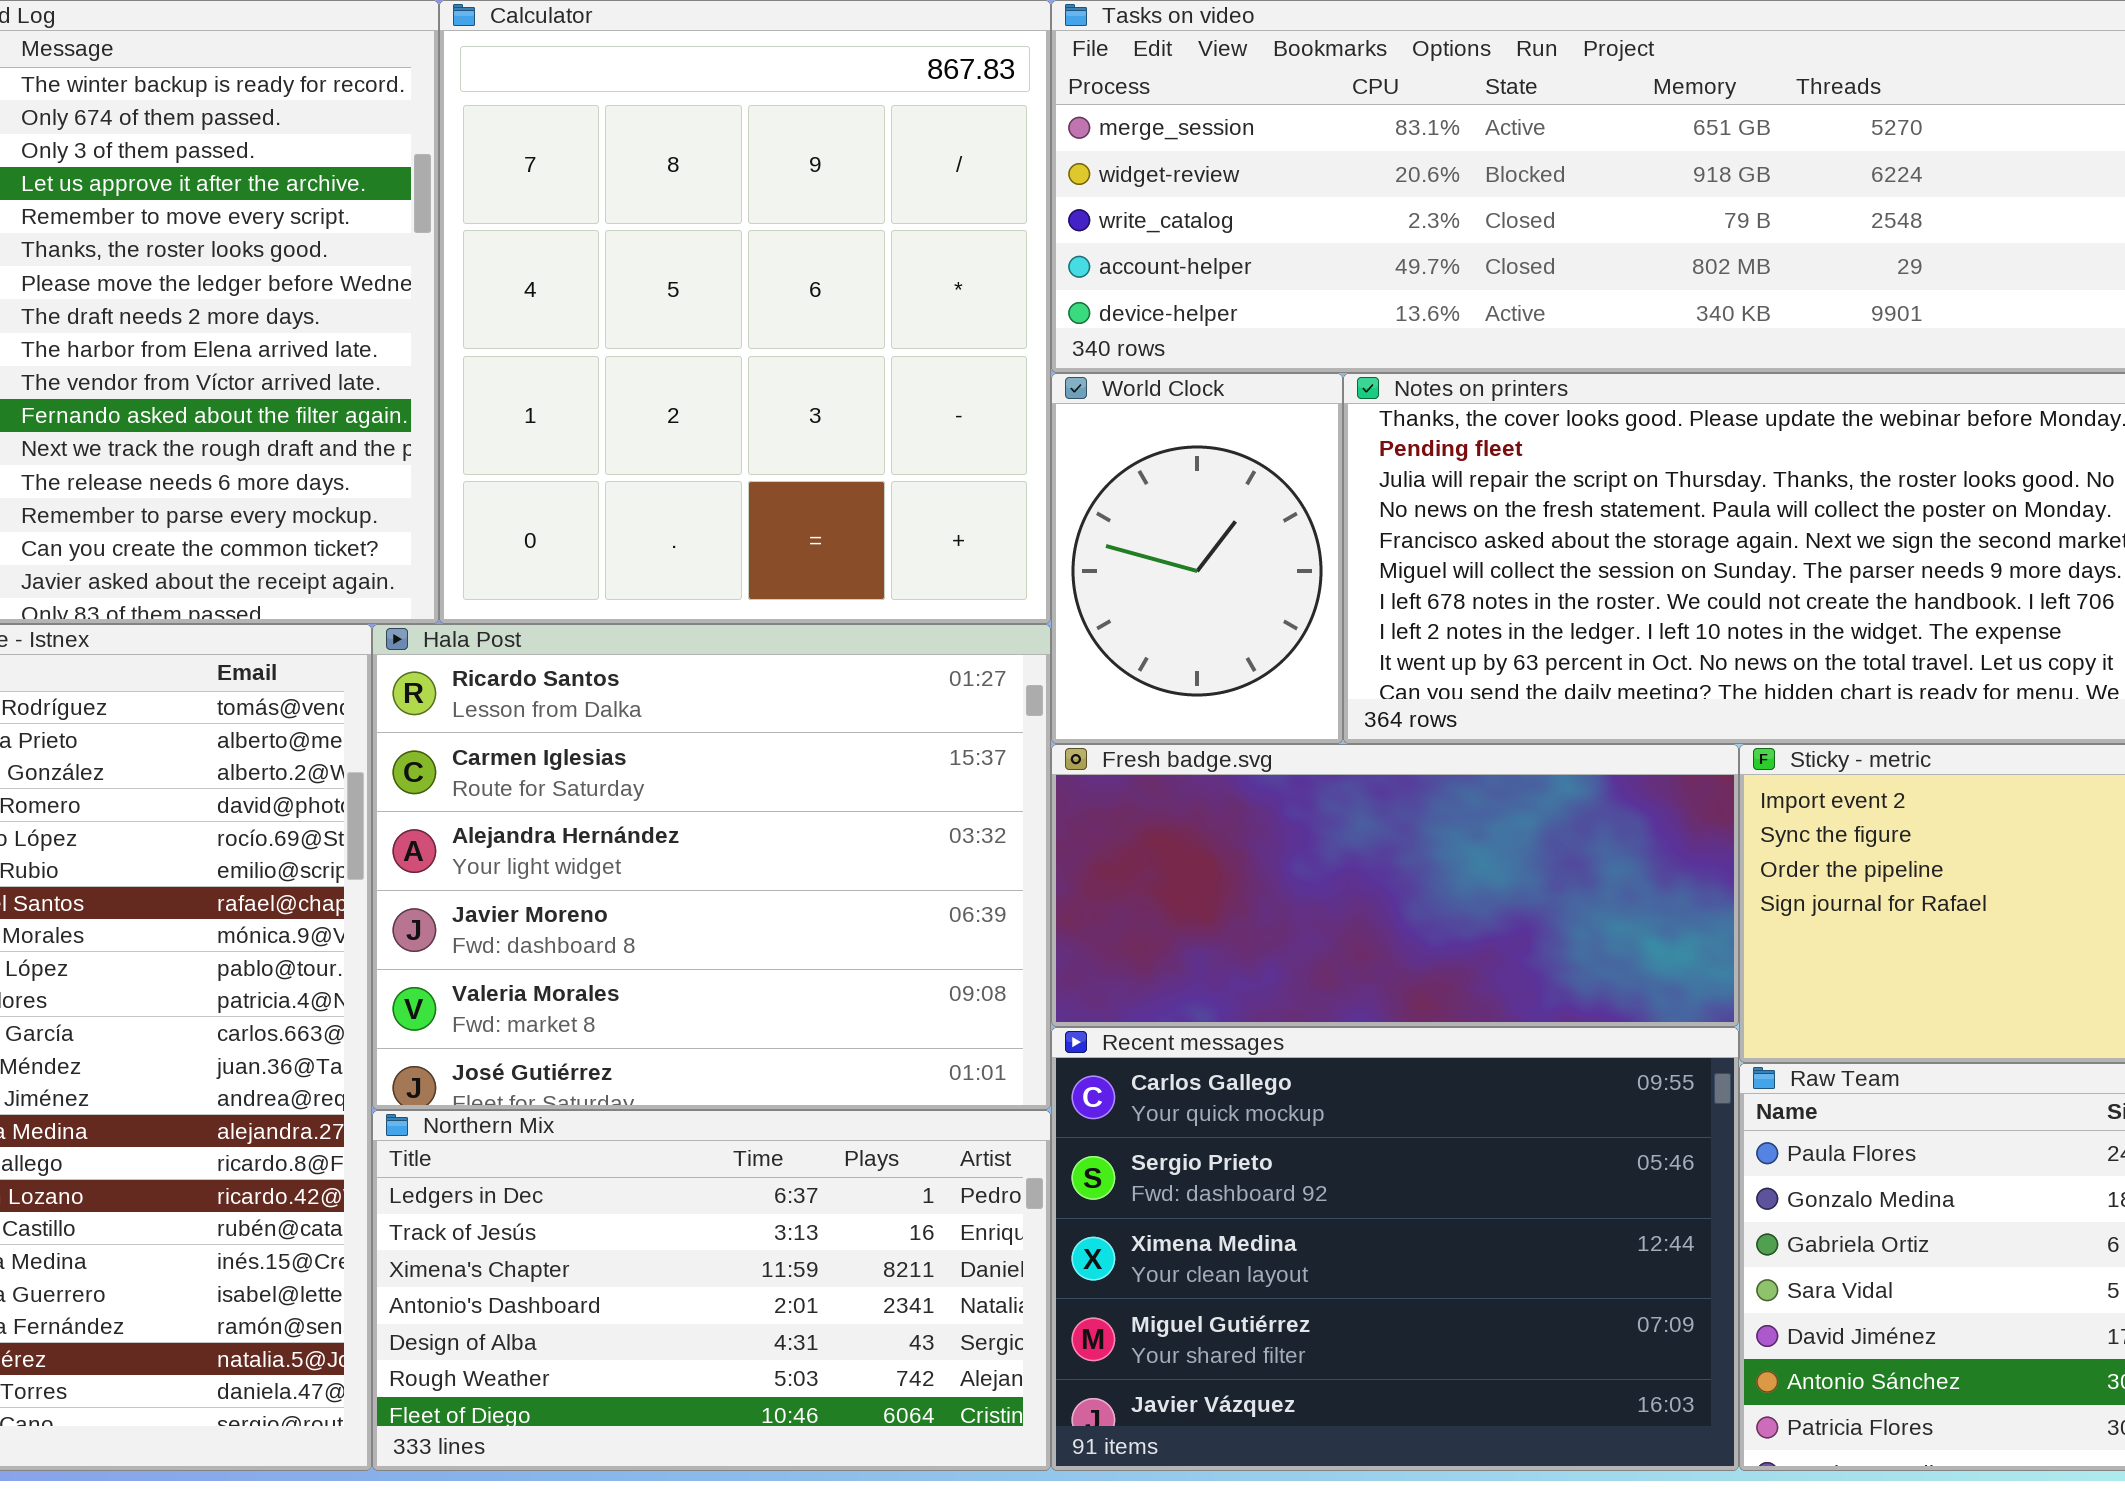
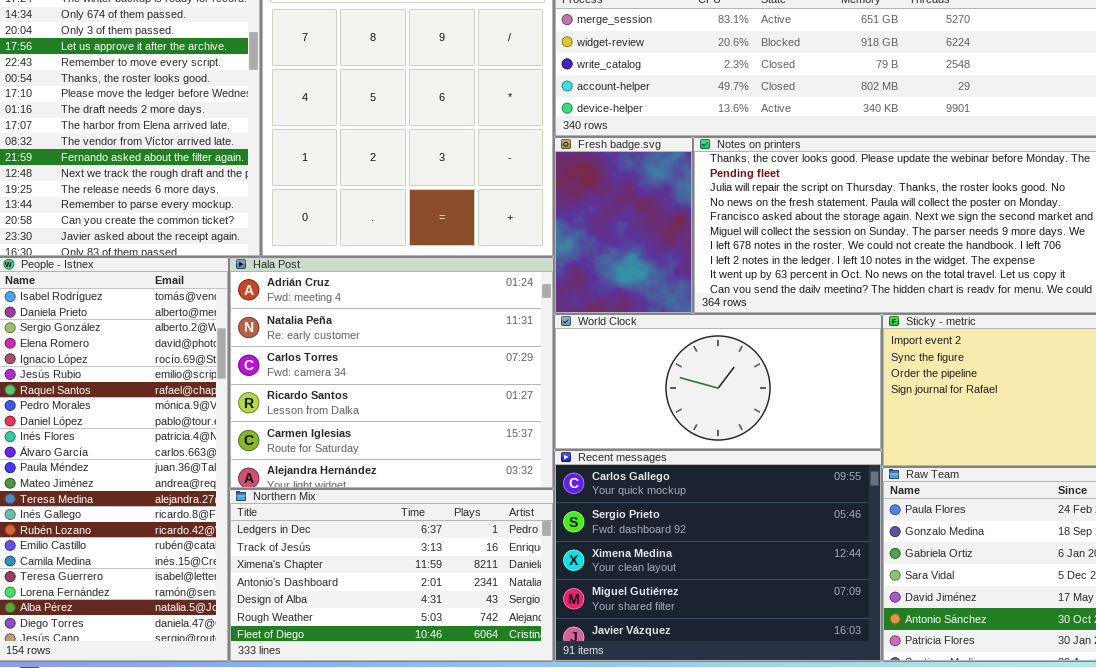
World Clock: [1051,373,1343,744] -> [554,314,882,450], moved, resized
Hala Post: [372,624,1051,1110] -> [229,257,554,489], scrolled up 3 rows
Fresh badge.svg: [1051,744,1739,1027] -> [554,137,693,314], moved, resized

